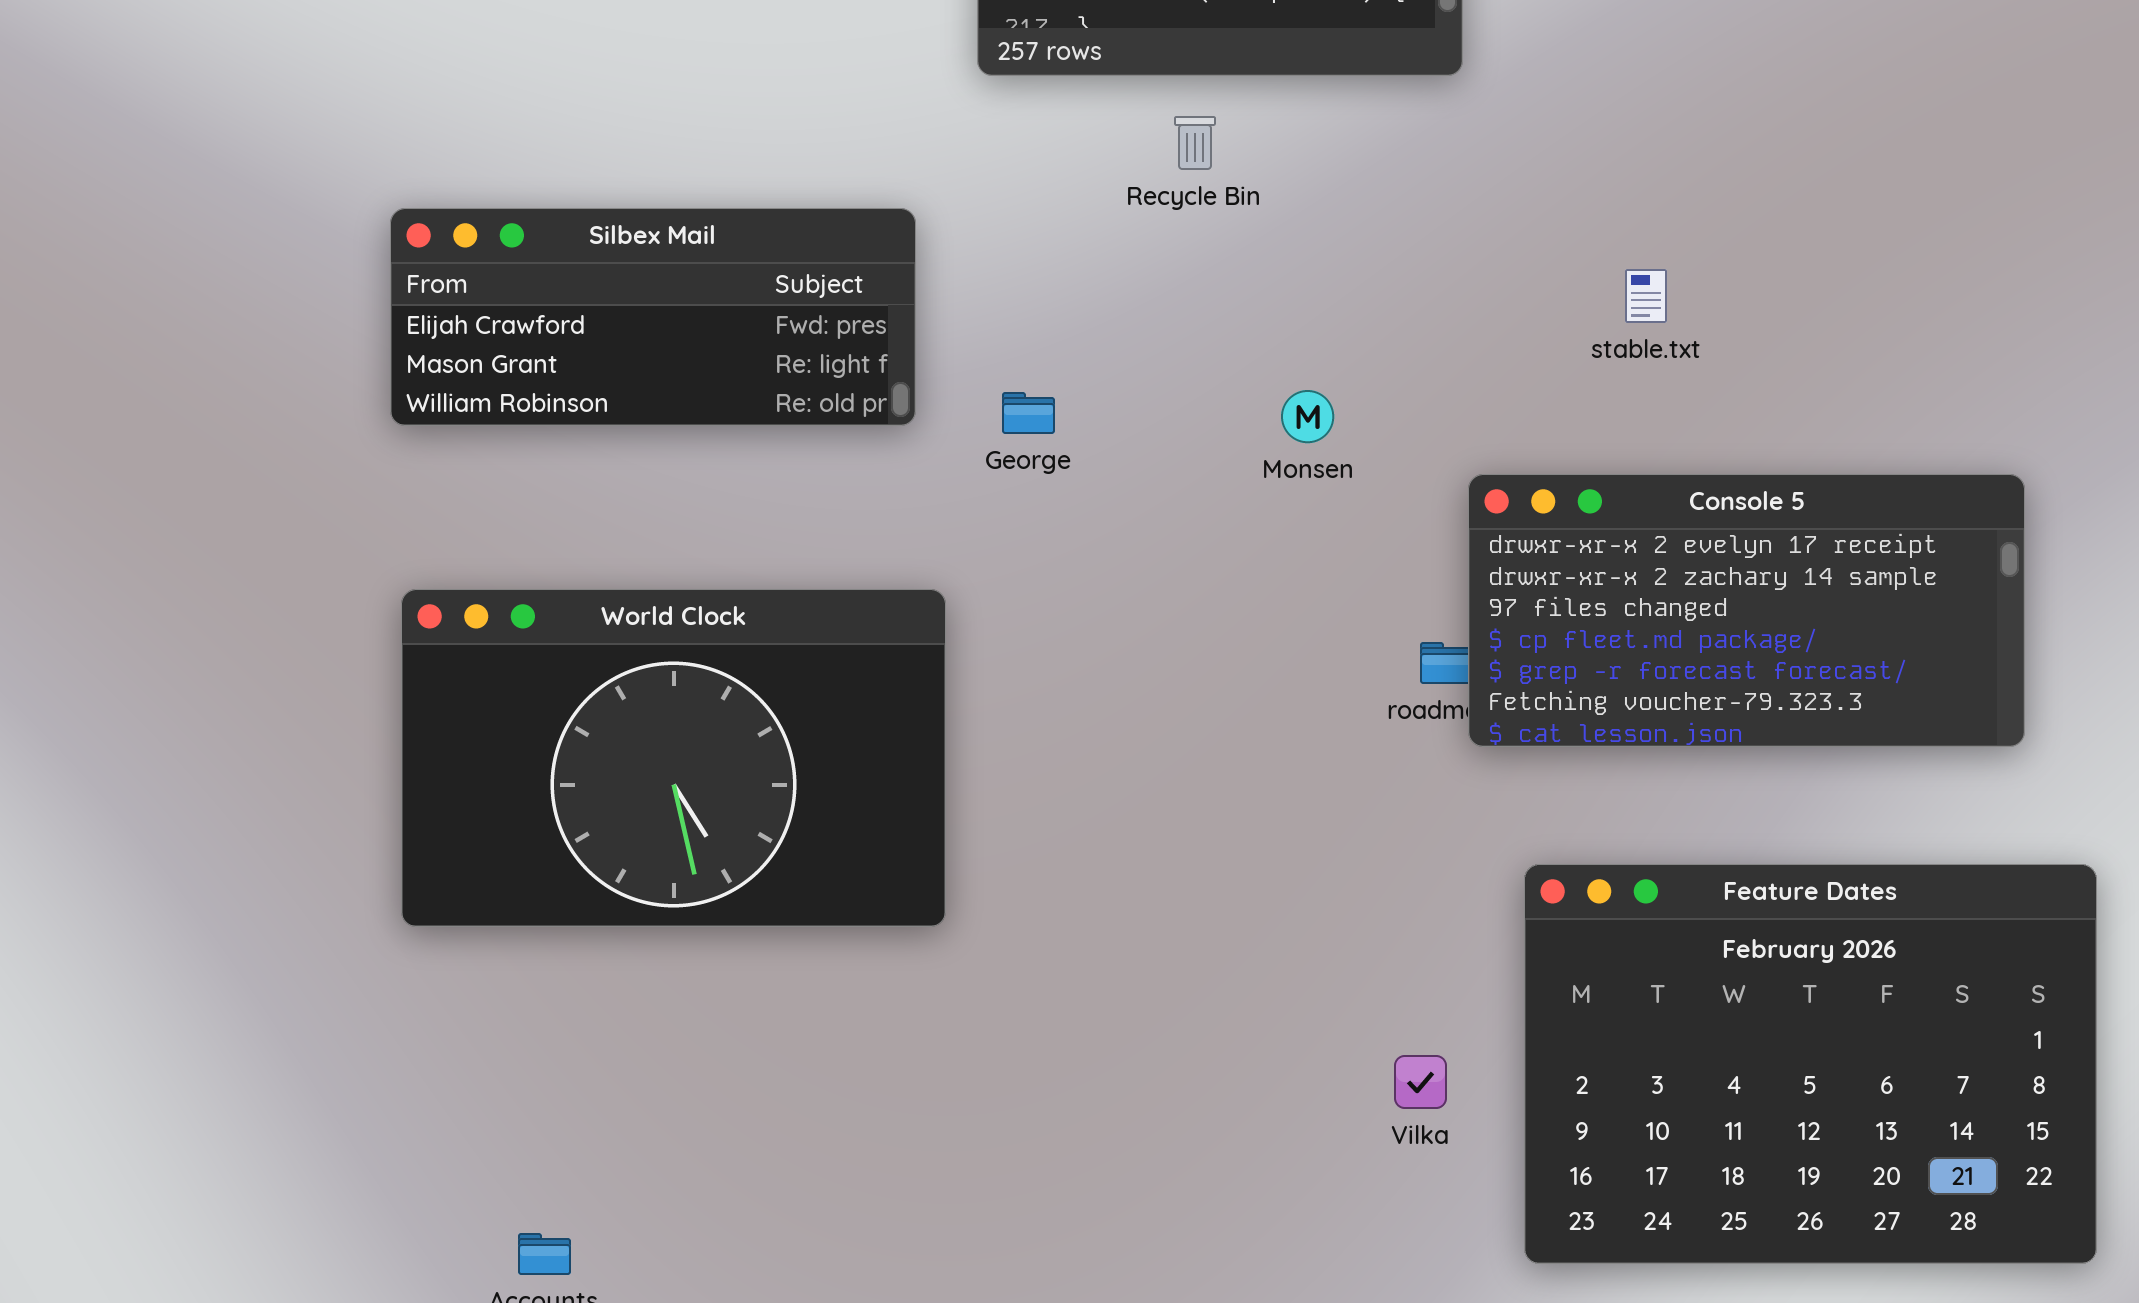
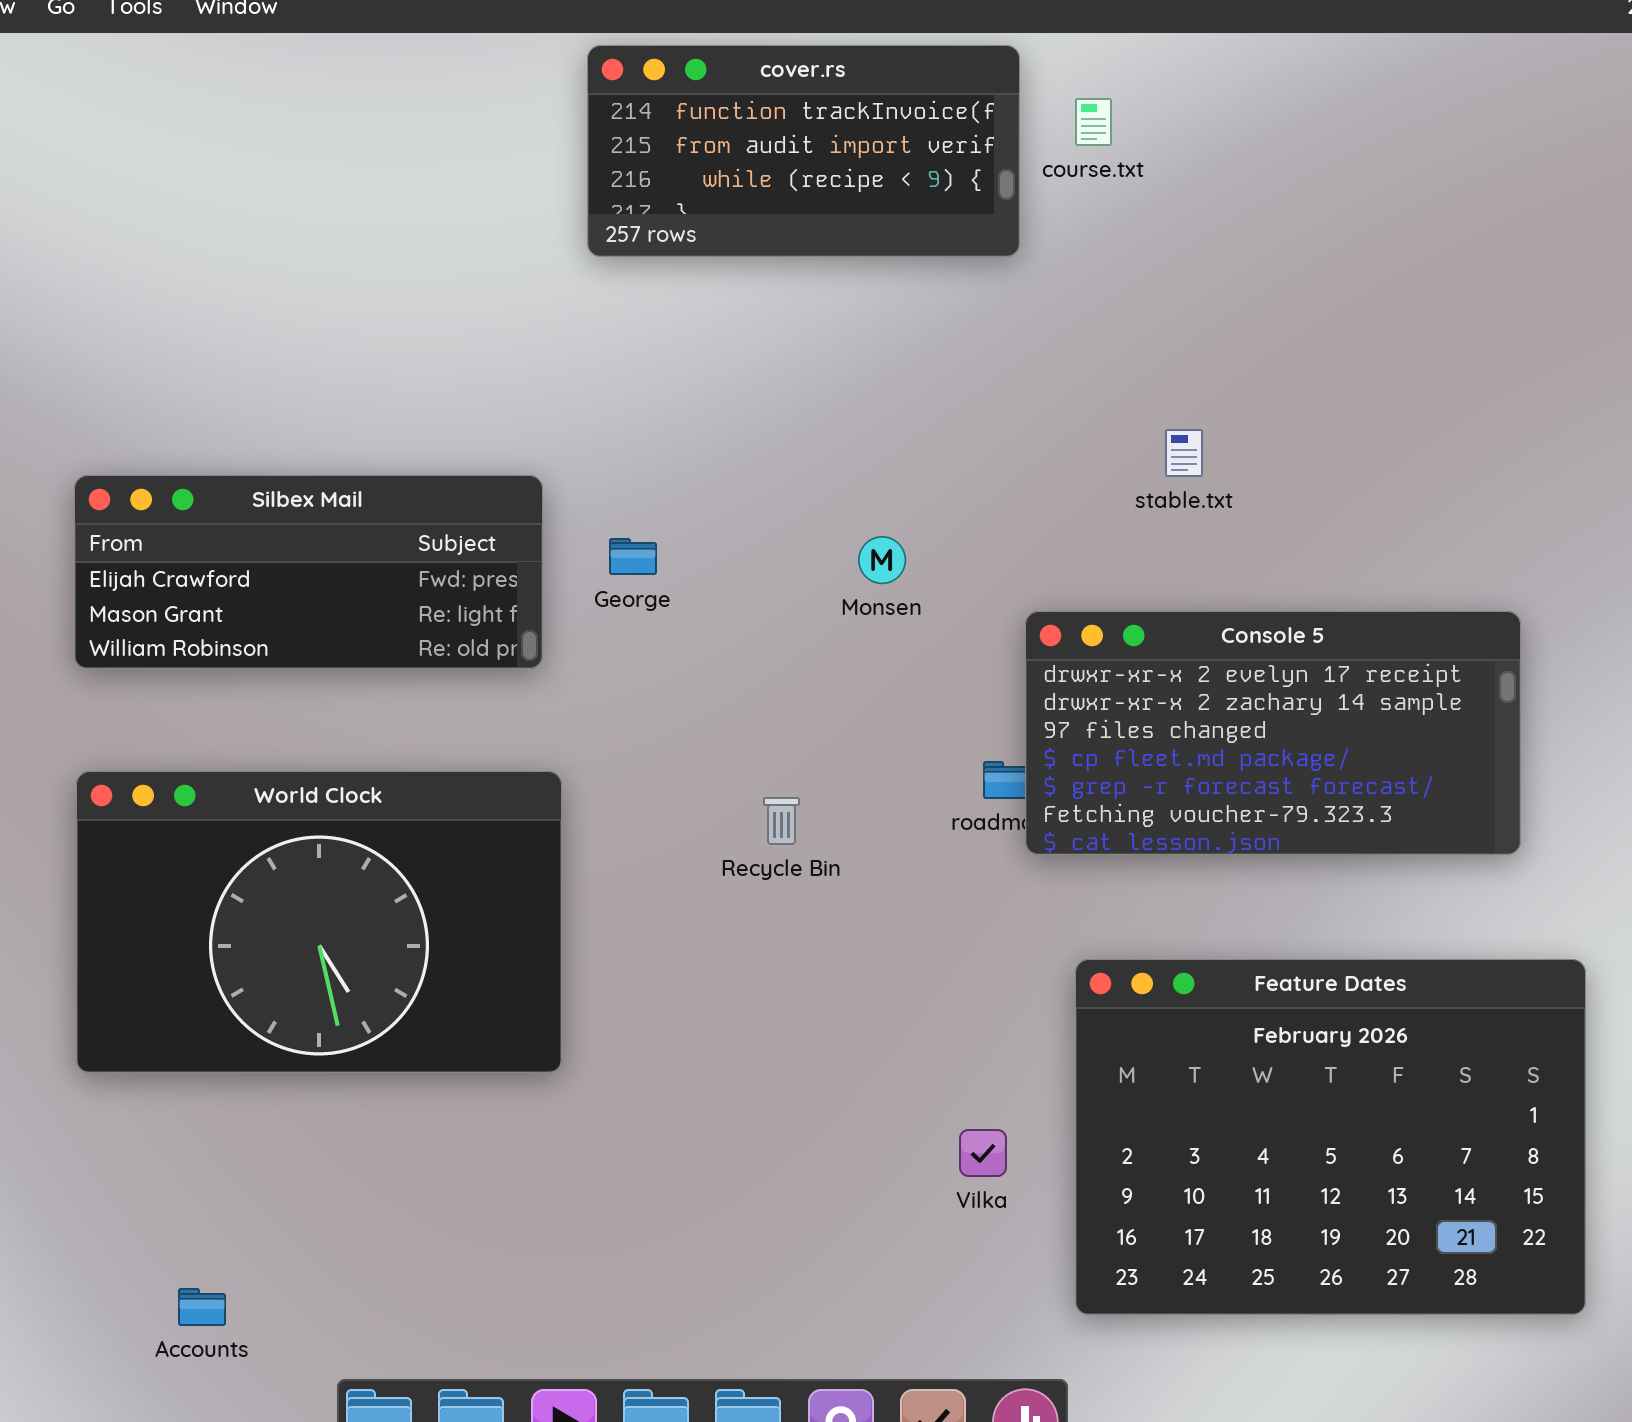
Recycle Bin: [1174,116,1216,170] -> [763,797,800,845], moved
Silbex Mail: [390,208,916,426] -> [74,475,543,669], moved
World Clock: [401,589,946,927] -> [76,771,562,1073], moved

